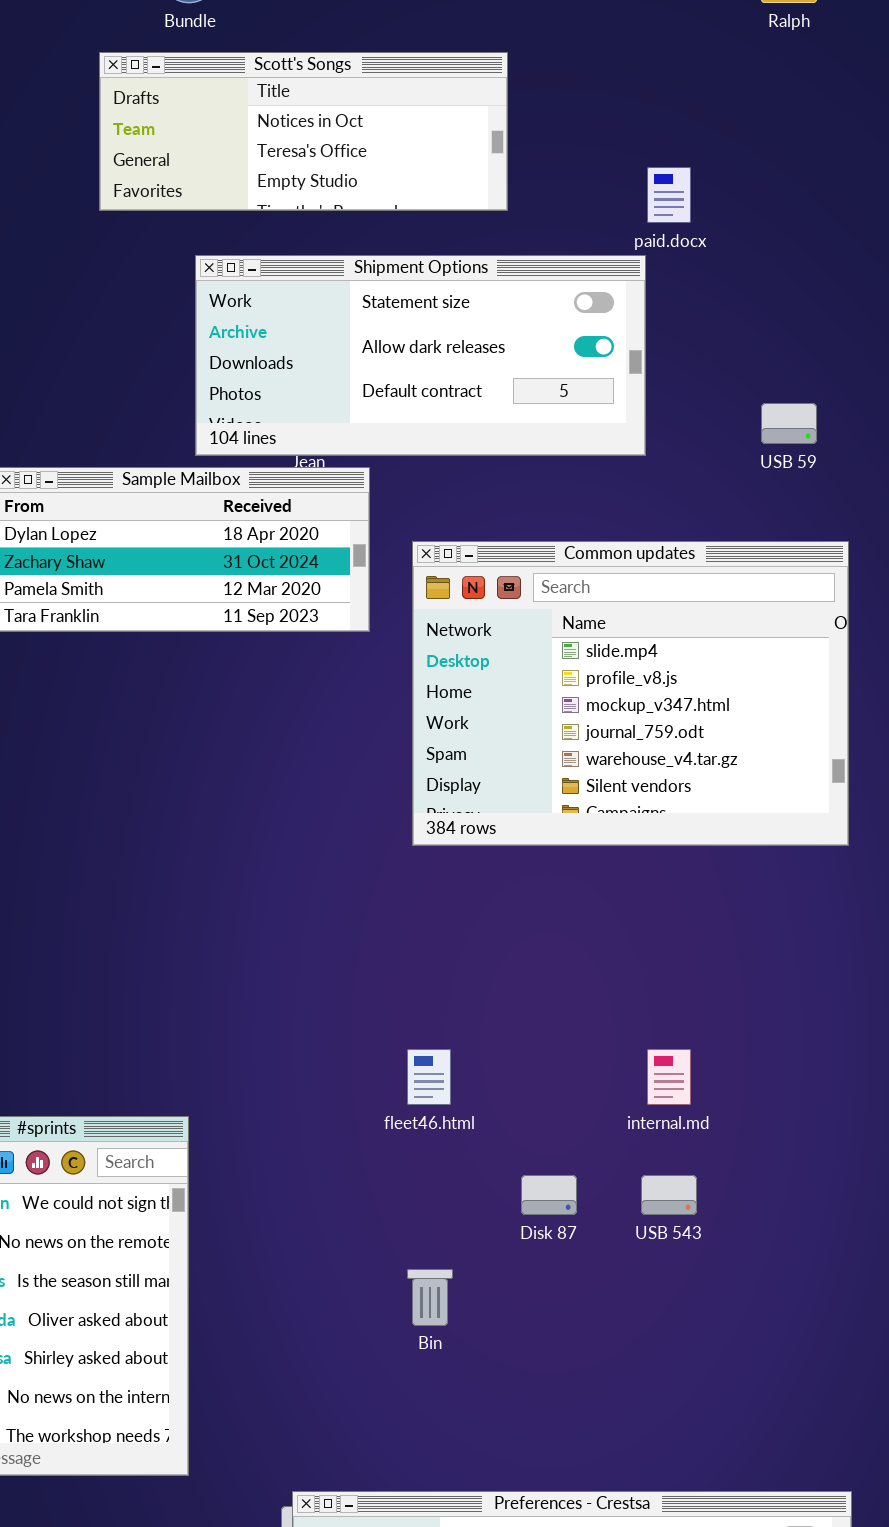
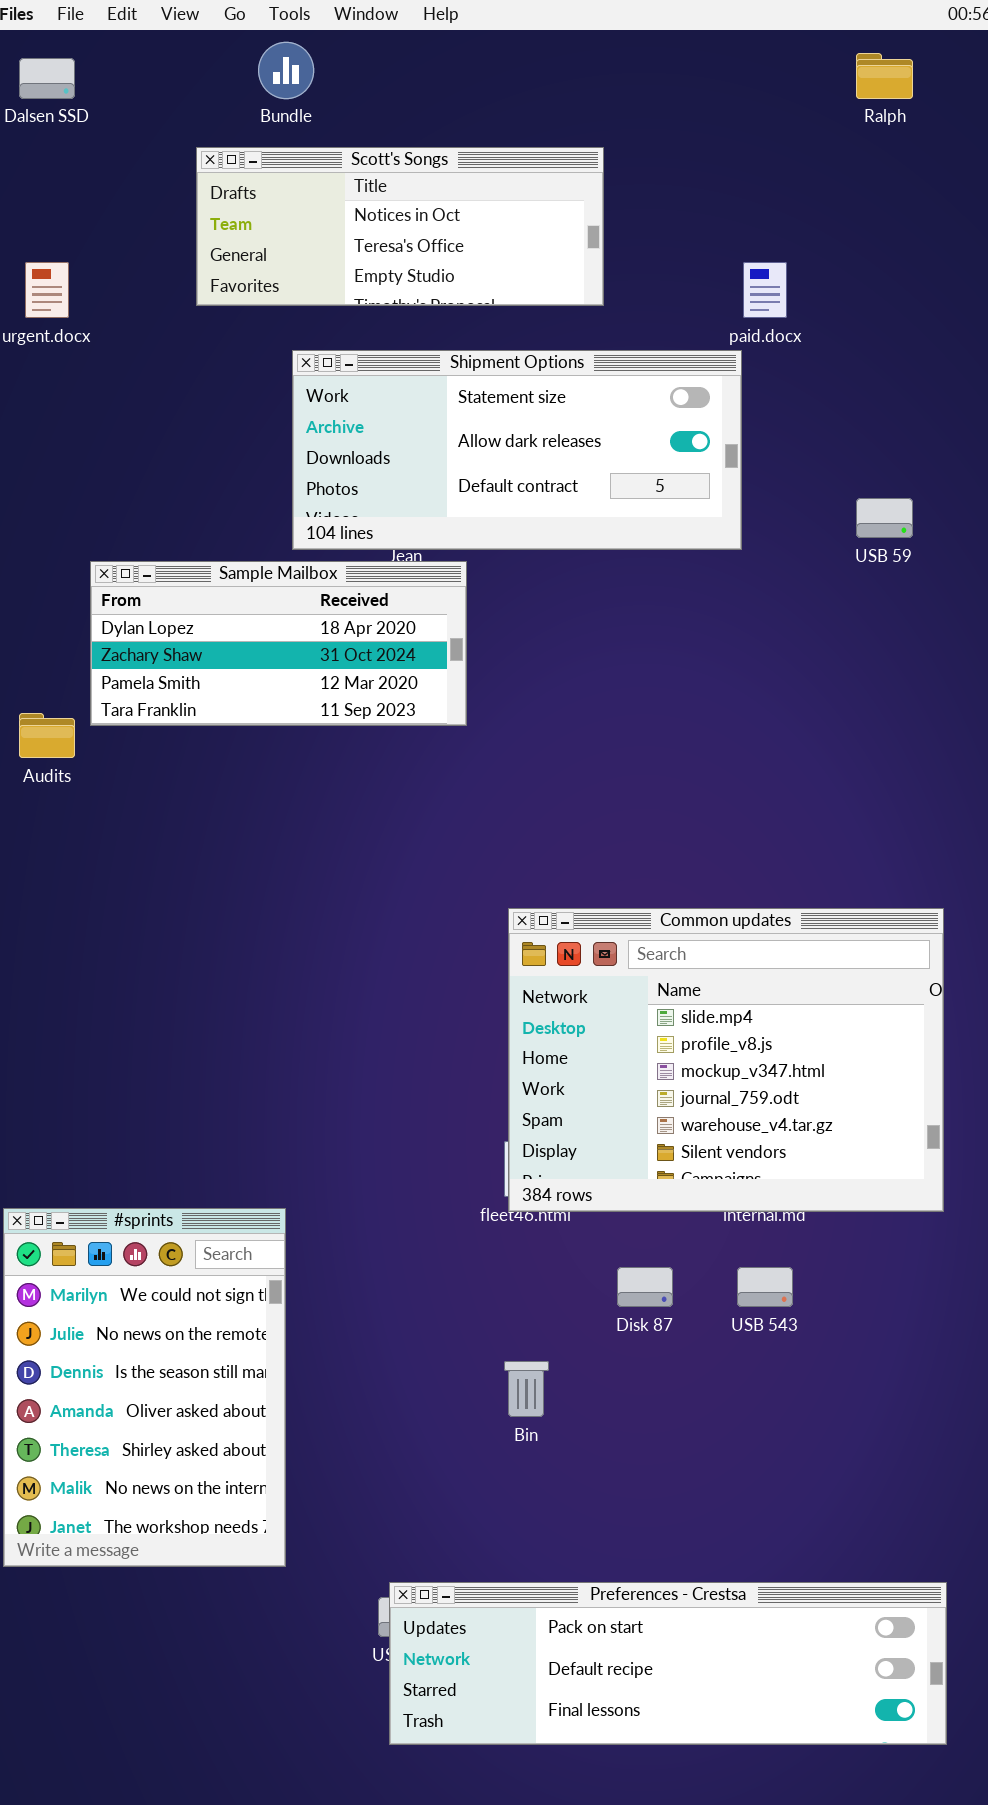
Common updates: [412,541,849,846] -> [508,908,944,1212], moved

